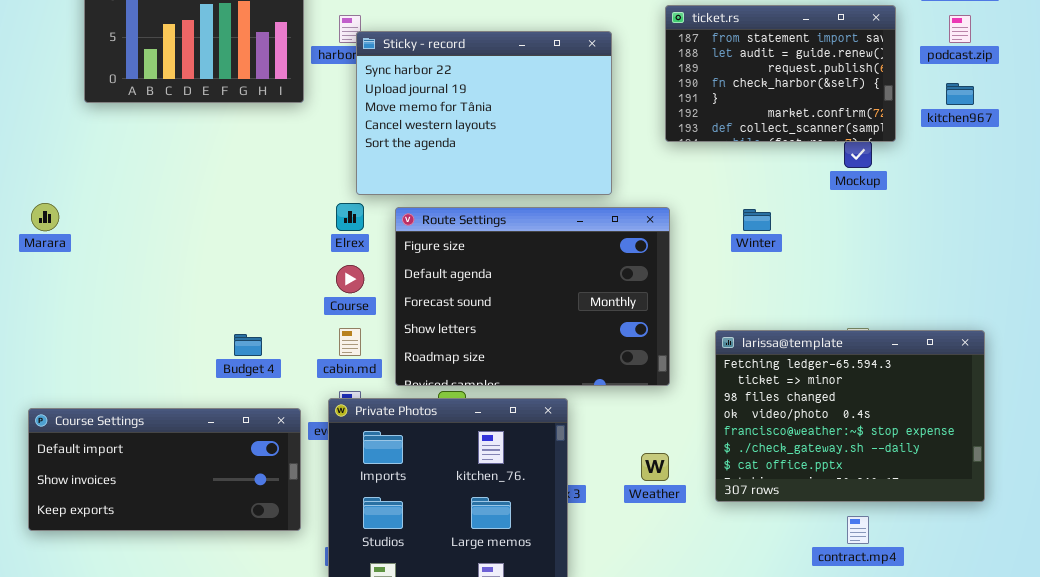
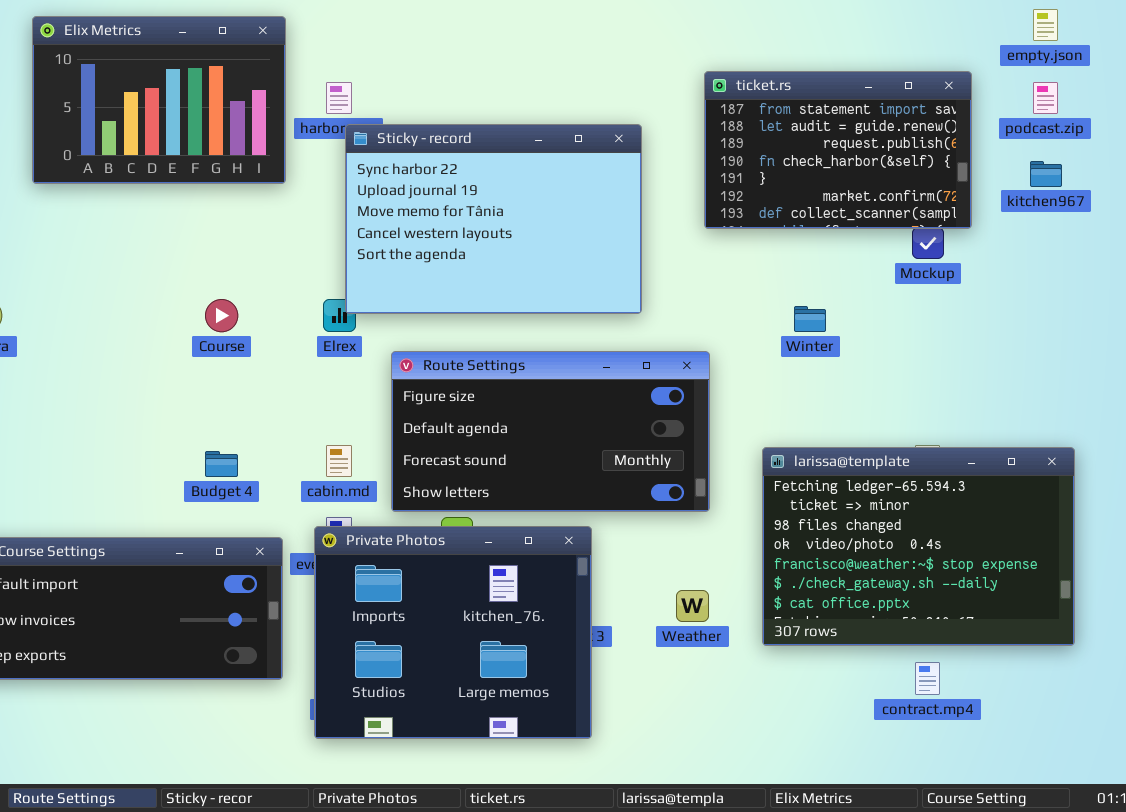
Sticky - record: [356,31,612,195] -> [345,124,642,314], moved
Route Settings: [395,207,670,386] -> [391,351,710,512], resized
Course: [336,265,364,293] -> [205,299,238,332], moved

